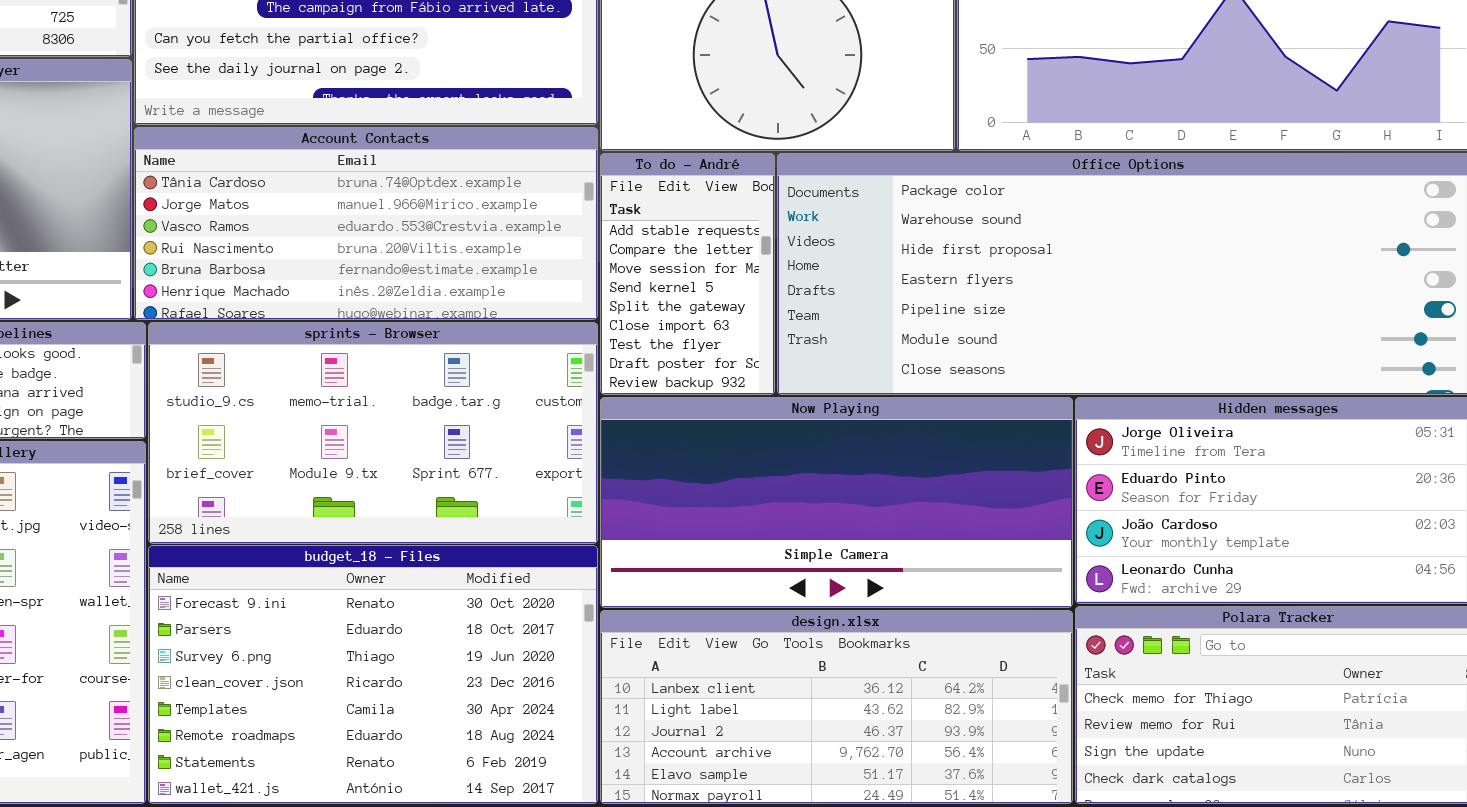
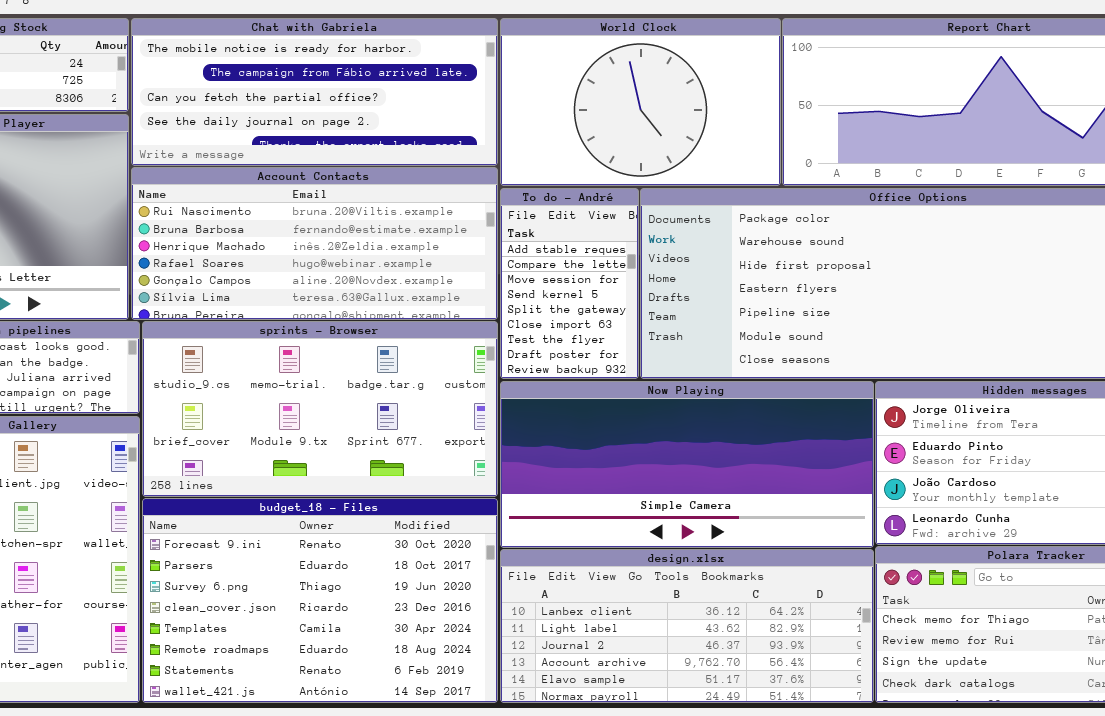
Account Contacts: [134,127,598,320] -> [131,167,498,320], scrolled down 3 rows

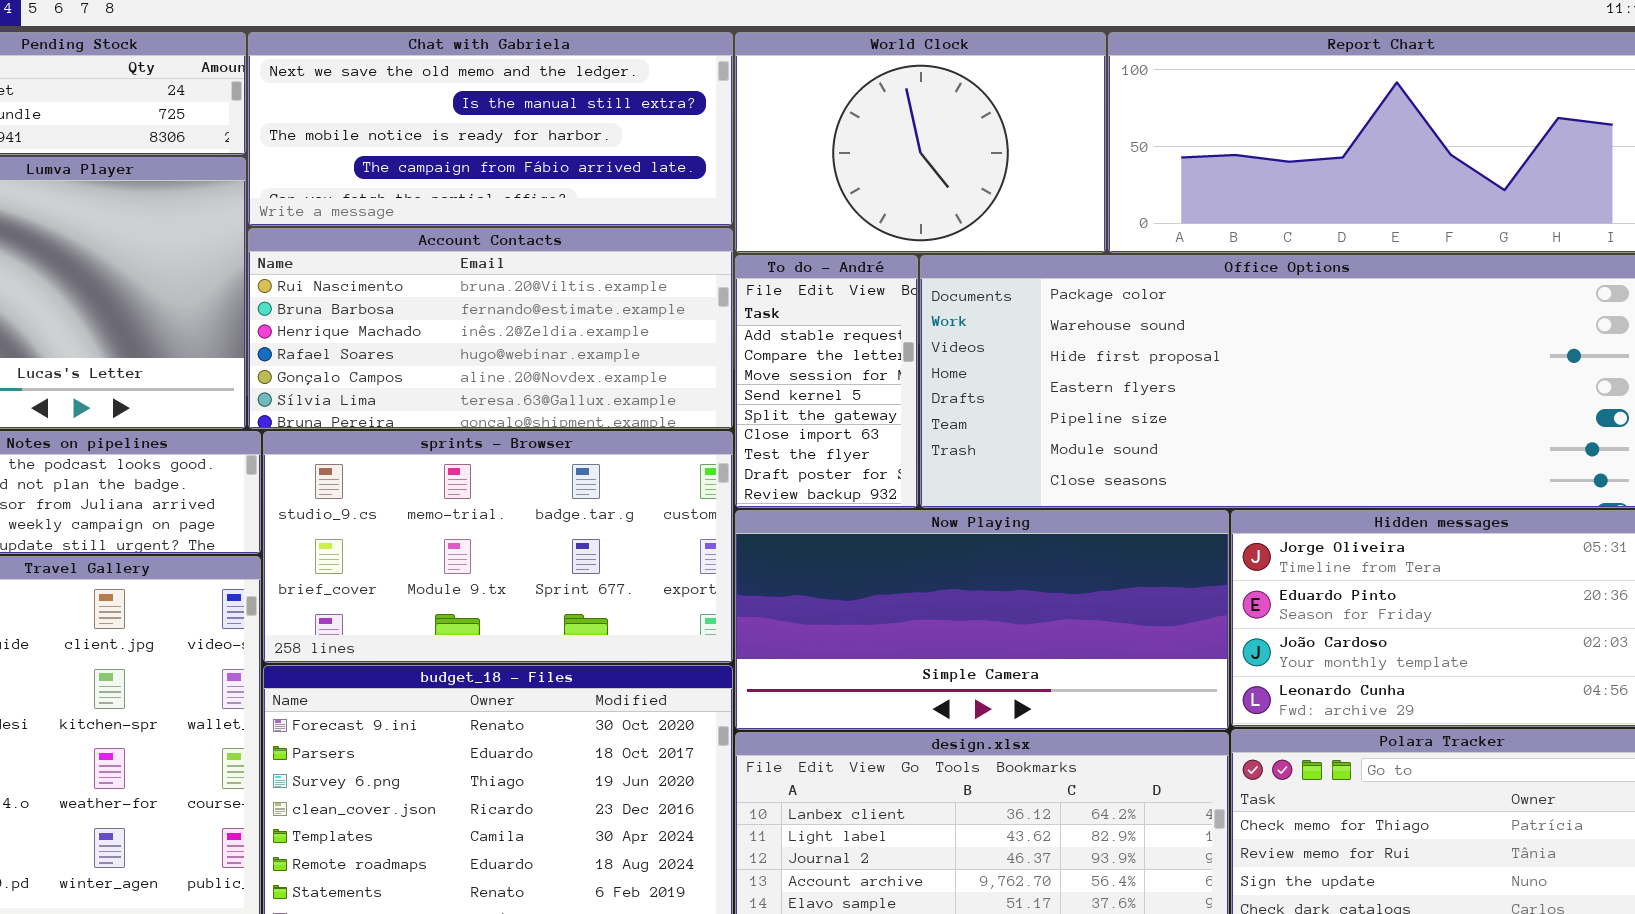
Chat with Gabriela: [131,18,498,166] -> [248,32,733,226], scrolled up 2 rows

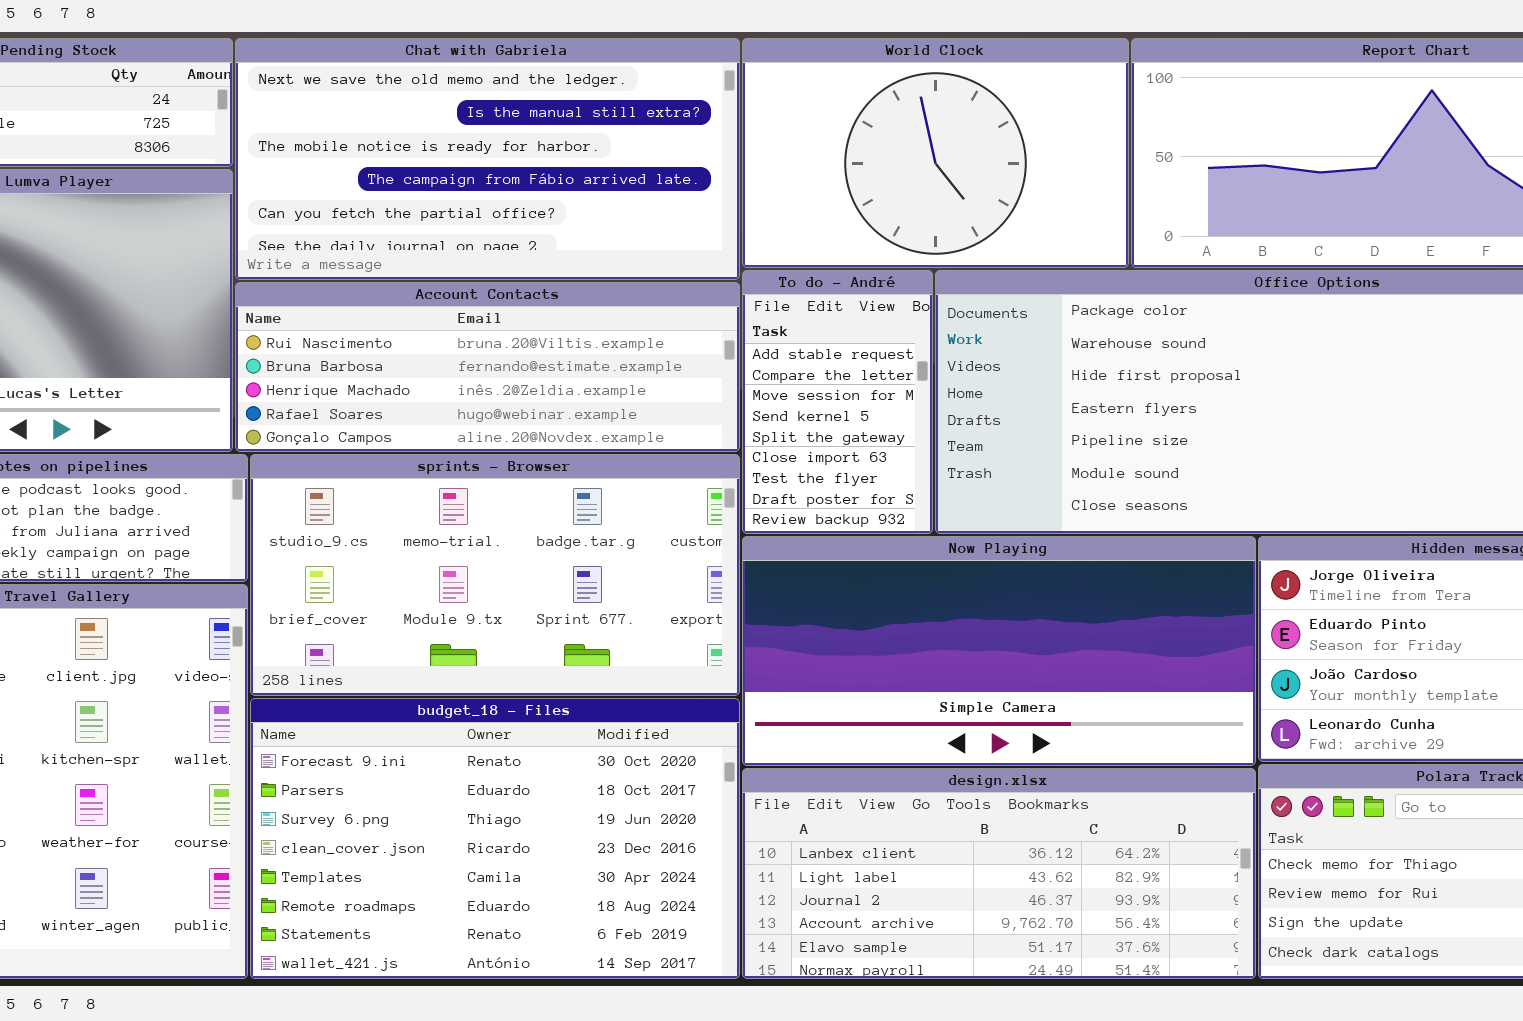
Chat with Gabriela: [248,32,733,226] -> [235,38,740,280], resized
Account Contacts: [248,228,733,429] -> [235,282,740,452], resized

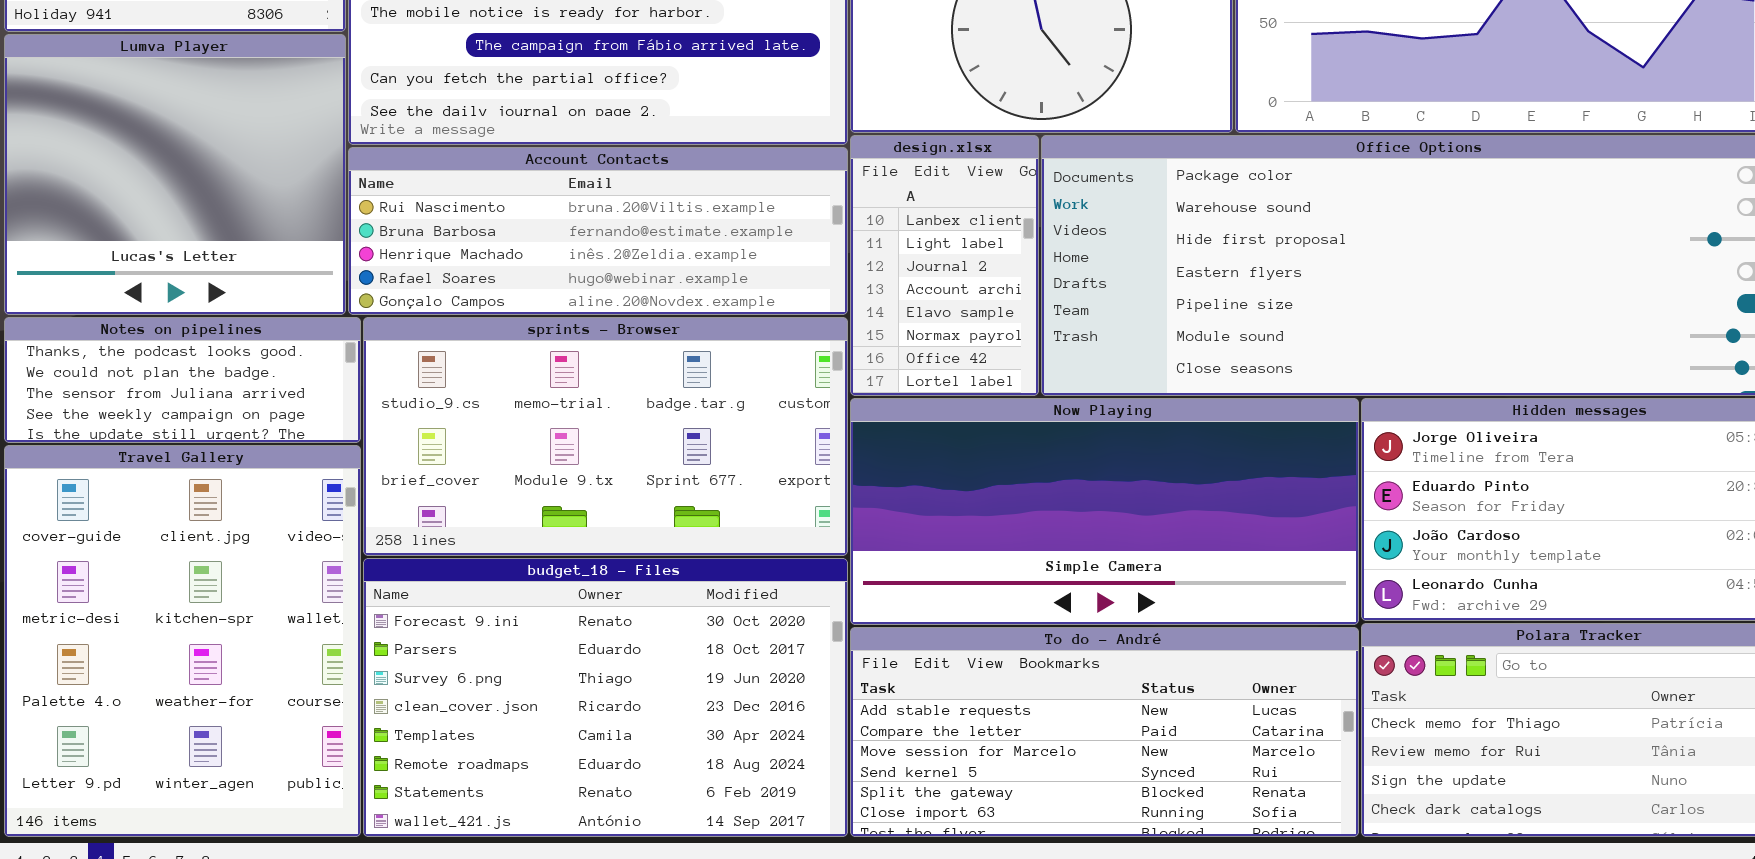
To do - André: [742,270,933,534] -> [850,627,1359,837], moved, resized
design.xlsx: [742,768,1256,979] -> [850,135,1039,396], moved, resized

